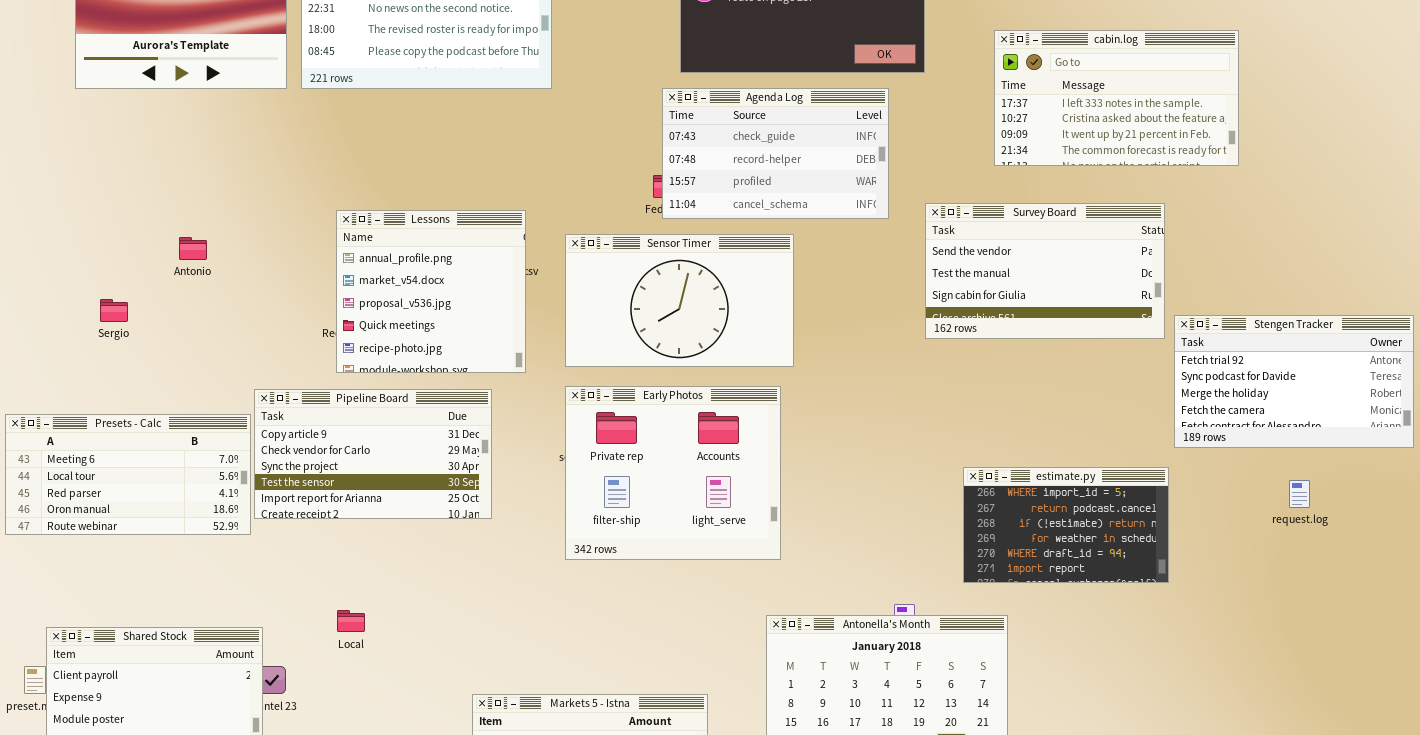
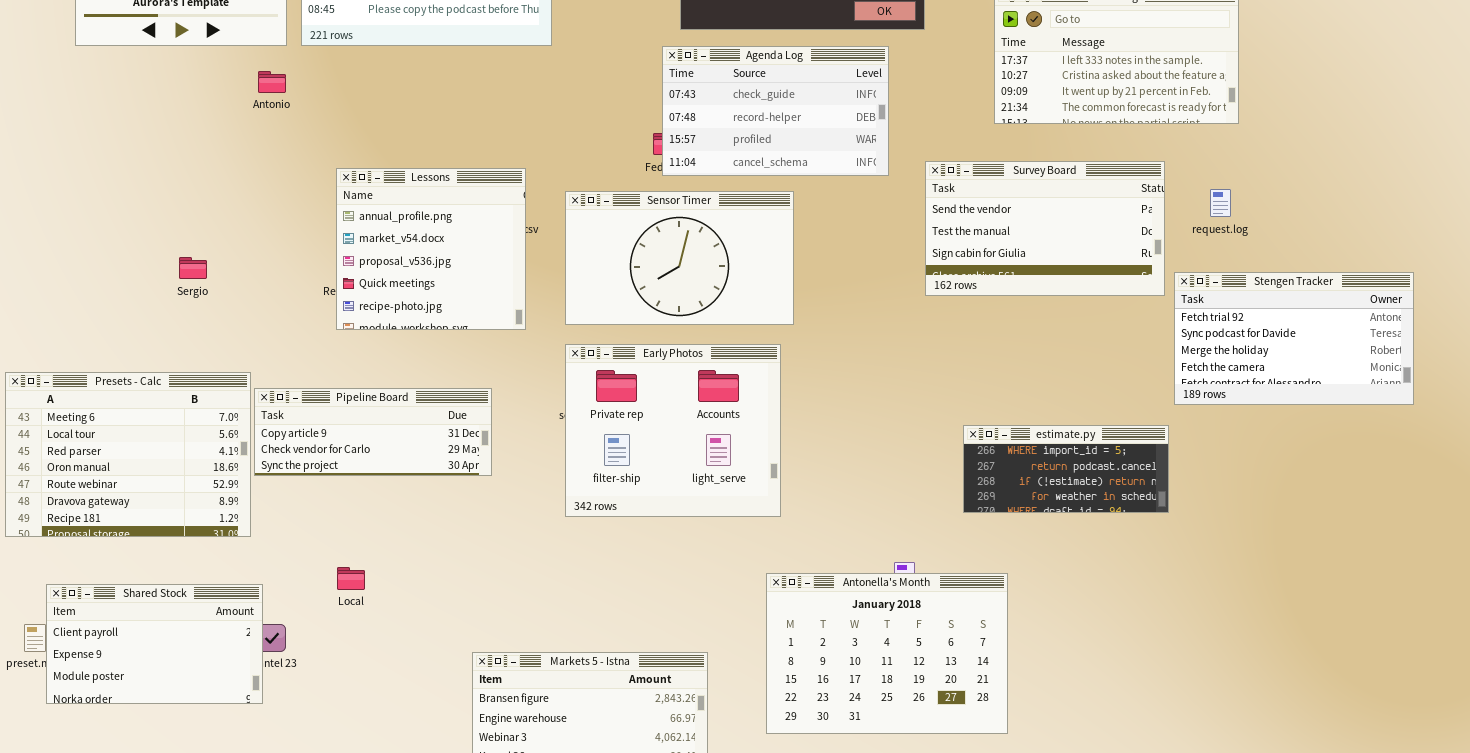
Antonio: [179,237,207,260] -> [258,71,286,93], moved
Sergio: [100,299,128,322] -> [179,257,207,279], moved
Pipeline Board: [254,389,492,519] -> [254,388,492,476], resized
Presets - Calc: [5,414,251,535] -> [5,372,251,537], resized
estimate.py: [963,467,1169,583] -> [963,425,1169,513], resized
request.log: [1289,480,1310,508] -> [1210,189,1231,217], moved

